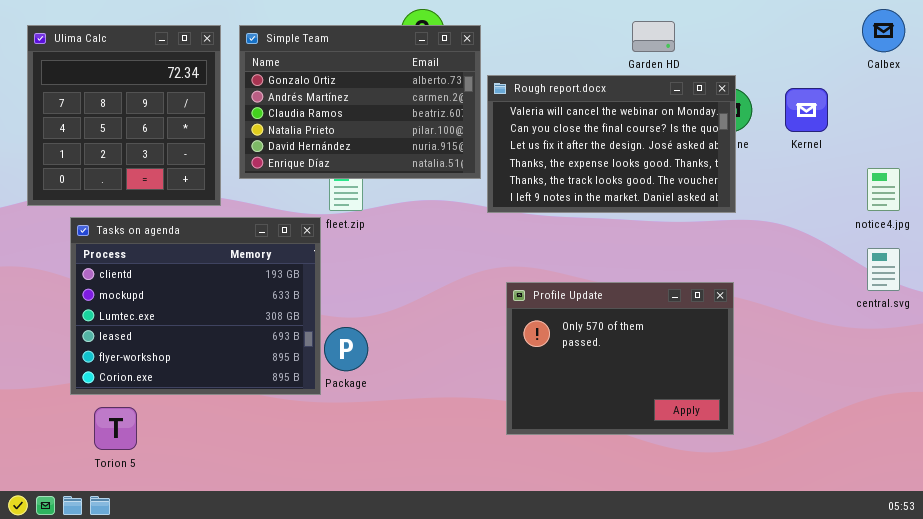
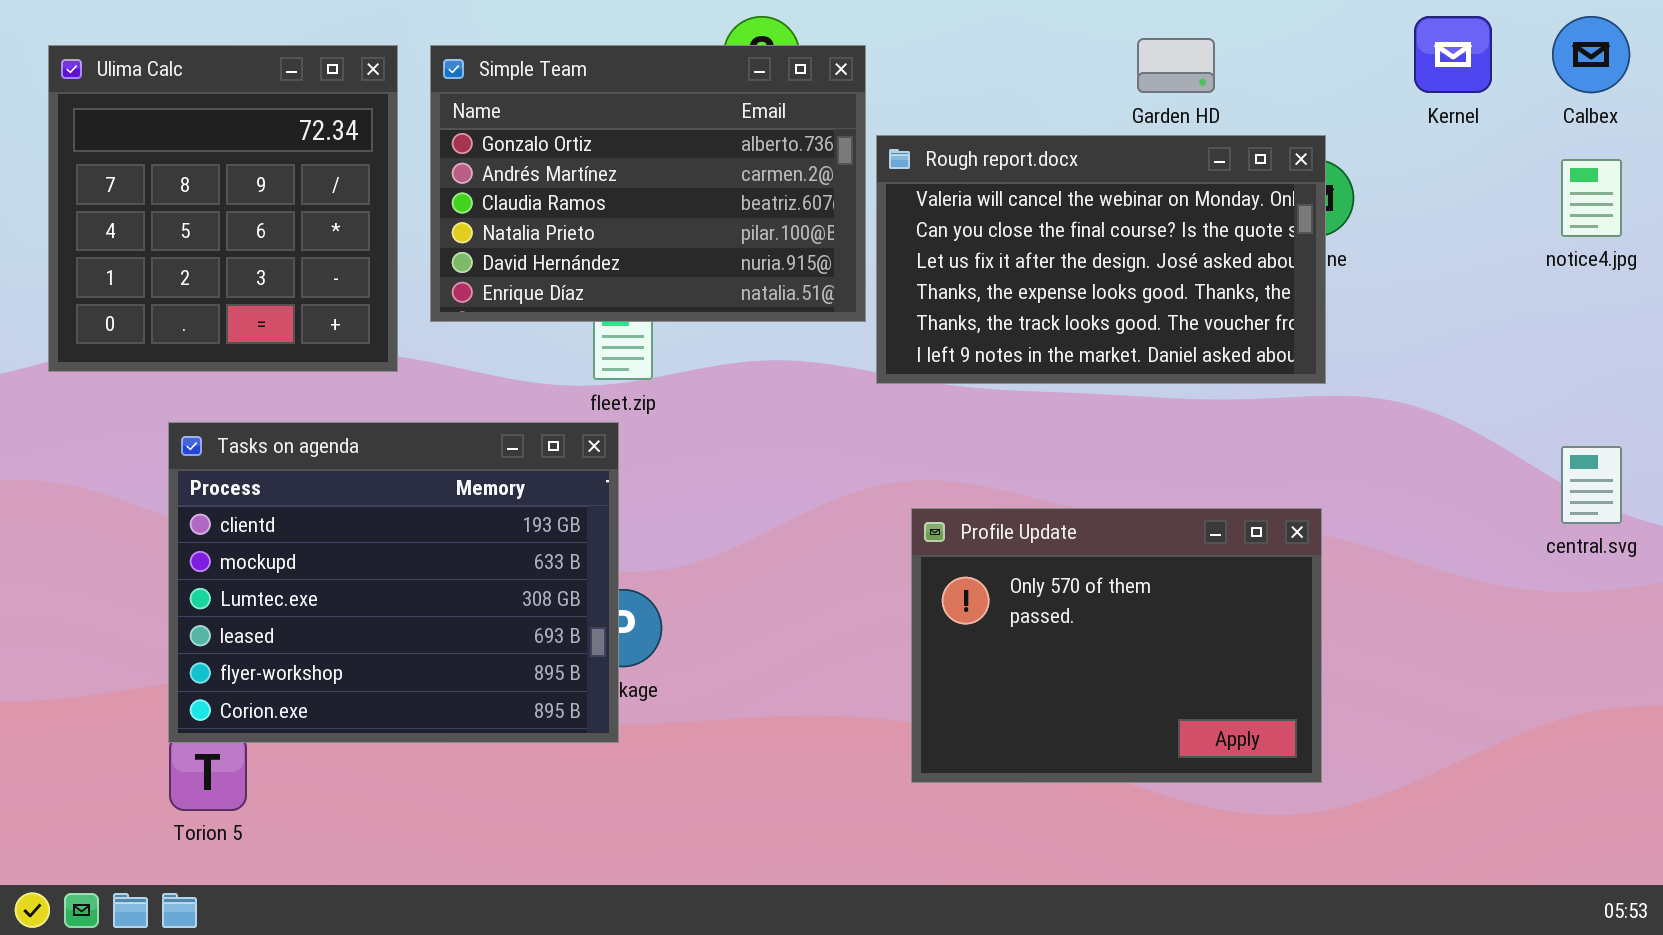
Kernel: [785,88,828,132] -> [1414,16,1492,93], moved
notice4.jpg: [867,168,900,211] -> [1561,159,1622,237], moved
Tasks on agenda: [70,217,321,395] -> [168,422,619,743], moved

